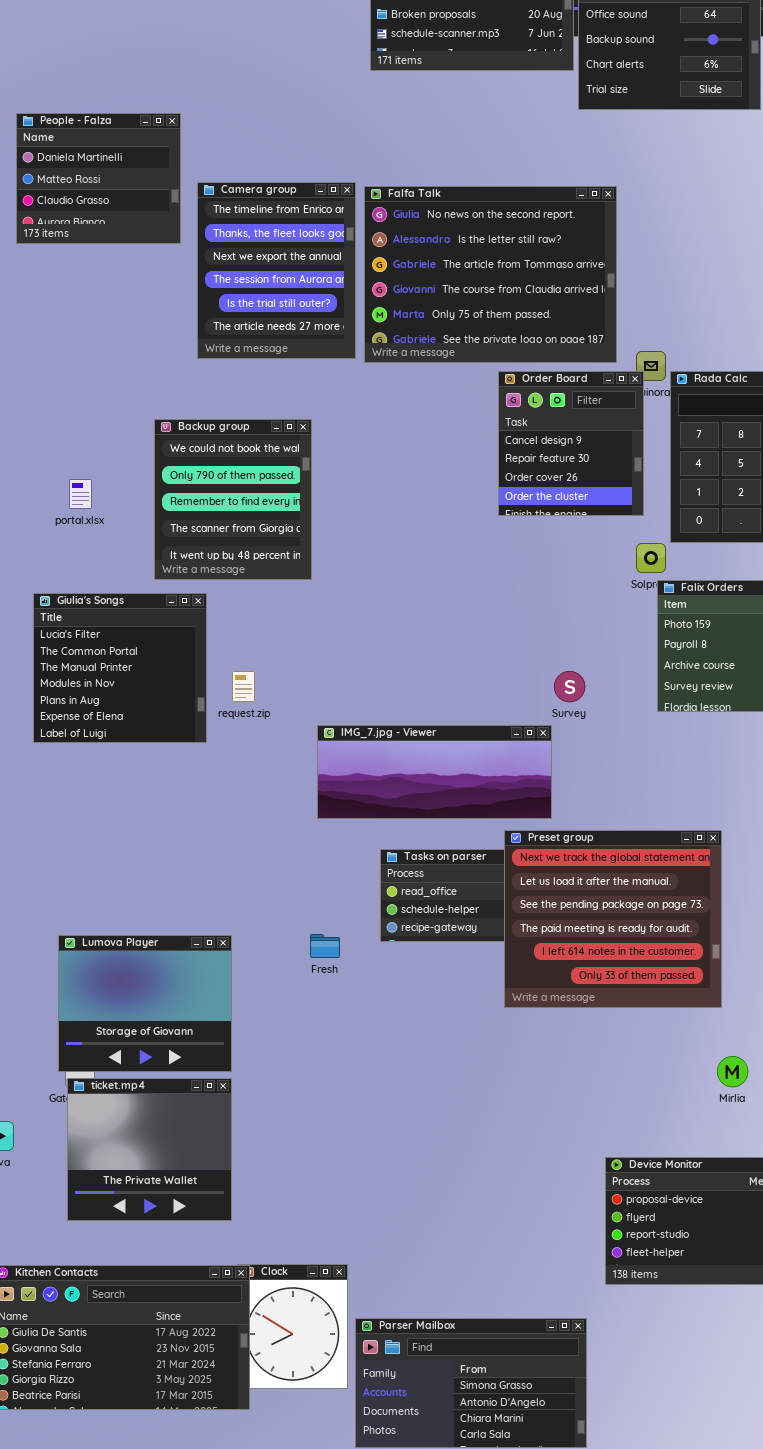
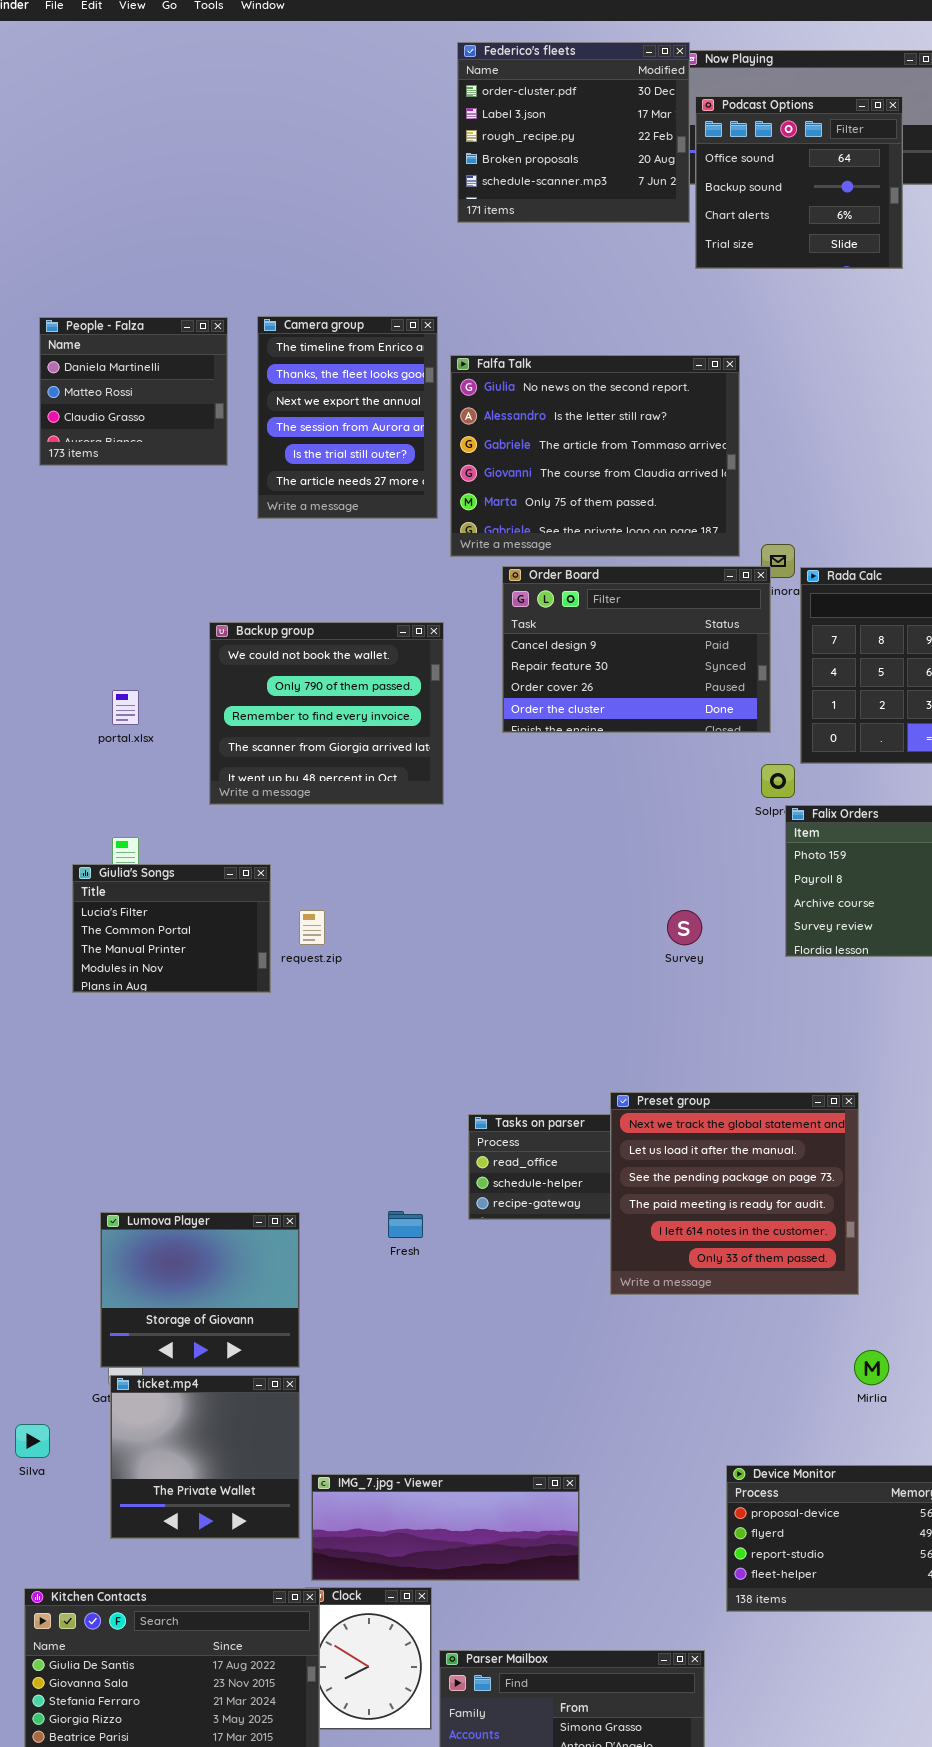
People - Falza: [16,113,181,244] -> [39,317,228,466], moved
Camera group: [197,182,356,359] -> [257,316,438,519], moved
Order Board: [498,371,644,516] -> [502,566,771,733], resized
Backup group: [154,419,312,580] -> [209,622,444,805], resized
Giulia's Songs: [33,593,207,743] -> [72,864,271,993], resized
IMG_7.jpg - Viewer: [317,725,552,819] -> [311,1474,580,1581], moved

